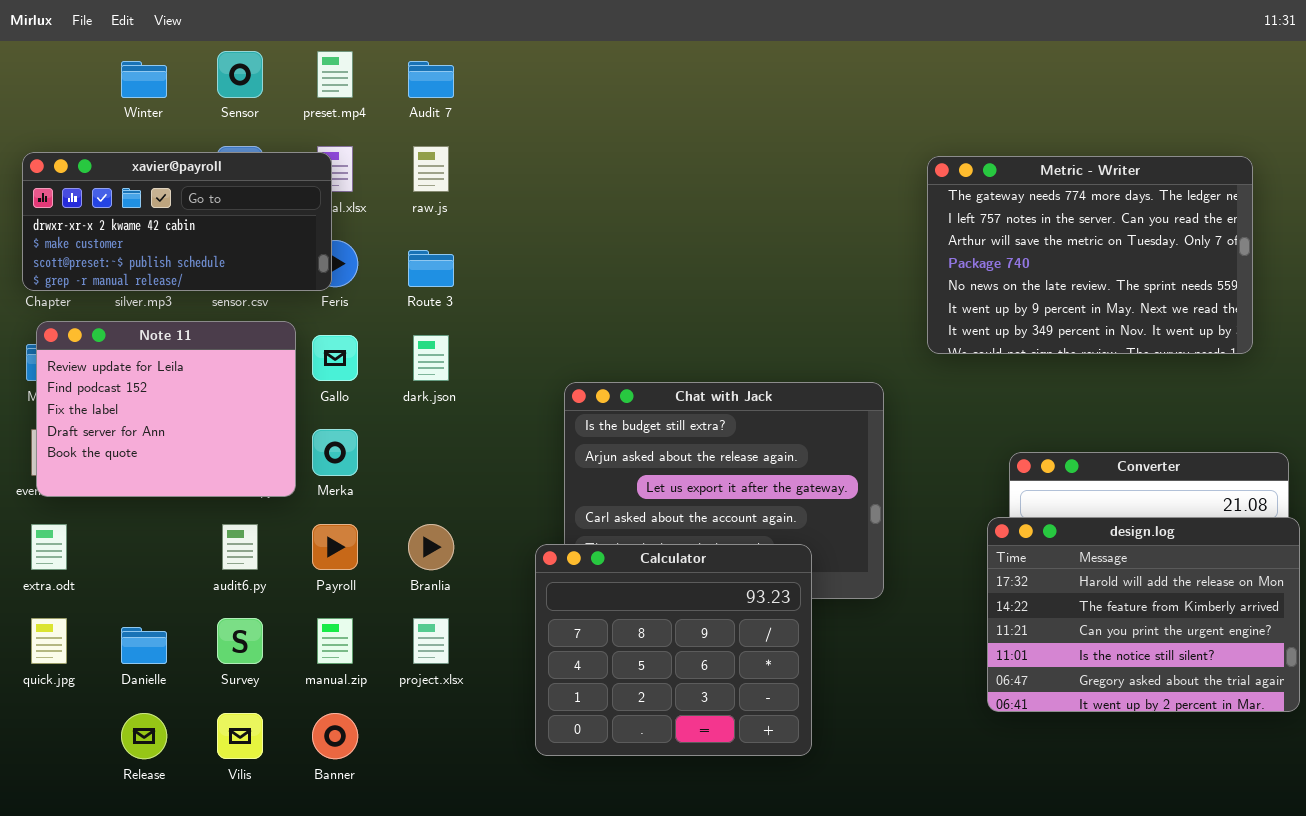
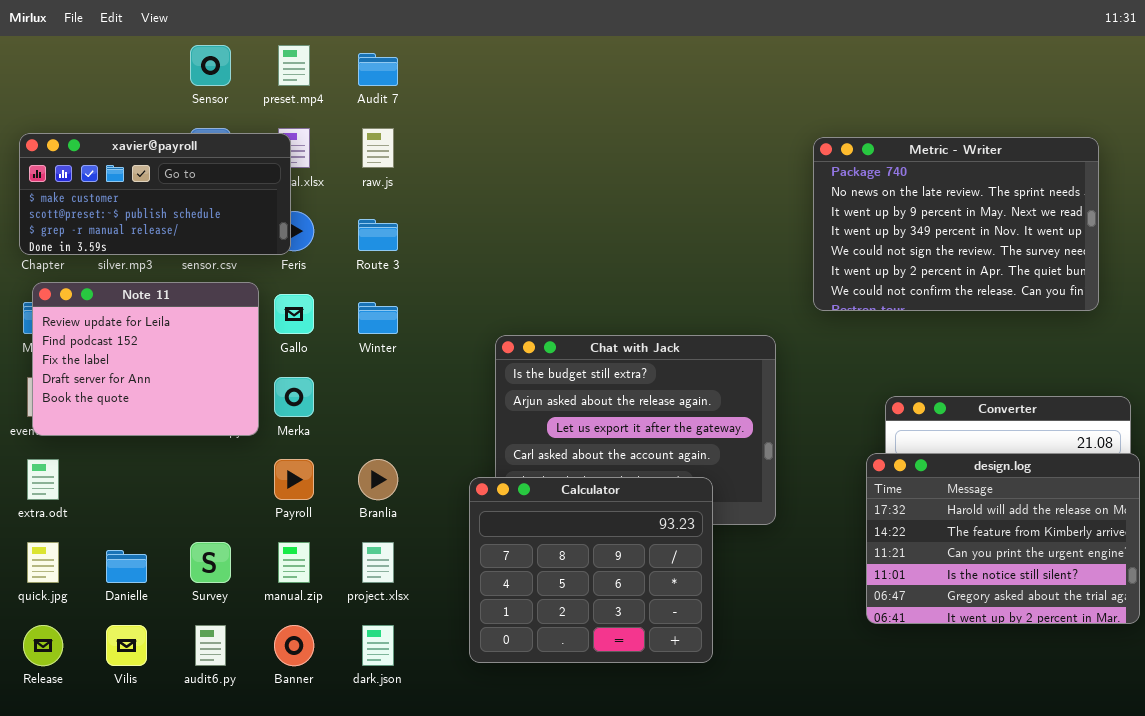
Winter: [121,61,167,98] -> [358,302,398,334], moved
xavier@payroll: [22,152,332,291] -> [19,133,291,255], scrolled down 1 row
Metric - Writer: [927,156,1253,354] -> [813,137,1099,311], scrolled down 3 rows
dark.json: [413,335,449,381] -> [362,625,394,666], moved
audit6.py: [222,524,258,570] -> [195,625,226,666], moved
Release: [121,713,167,759] -> [23,625,63,666], moved
Vilis: [217,713,263,759] -> [106,625,147,666], moved

